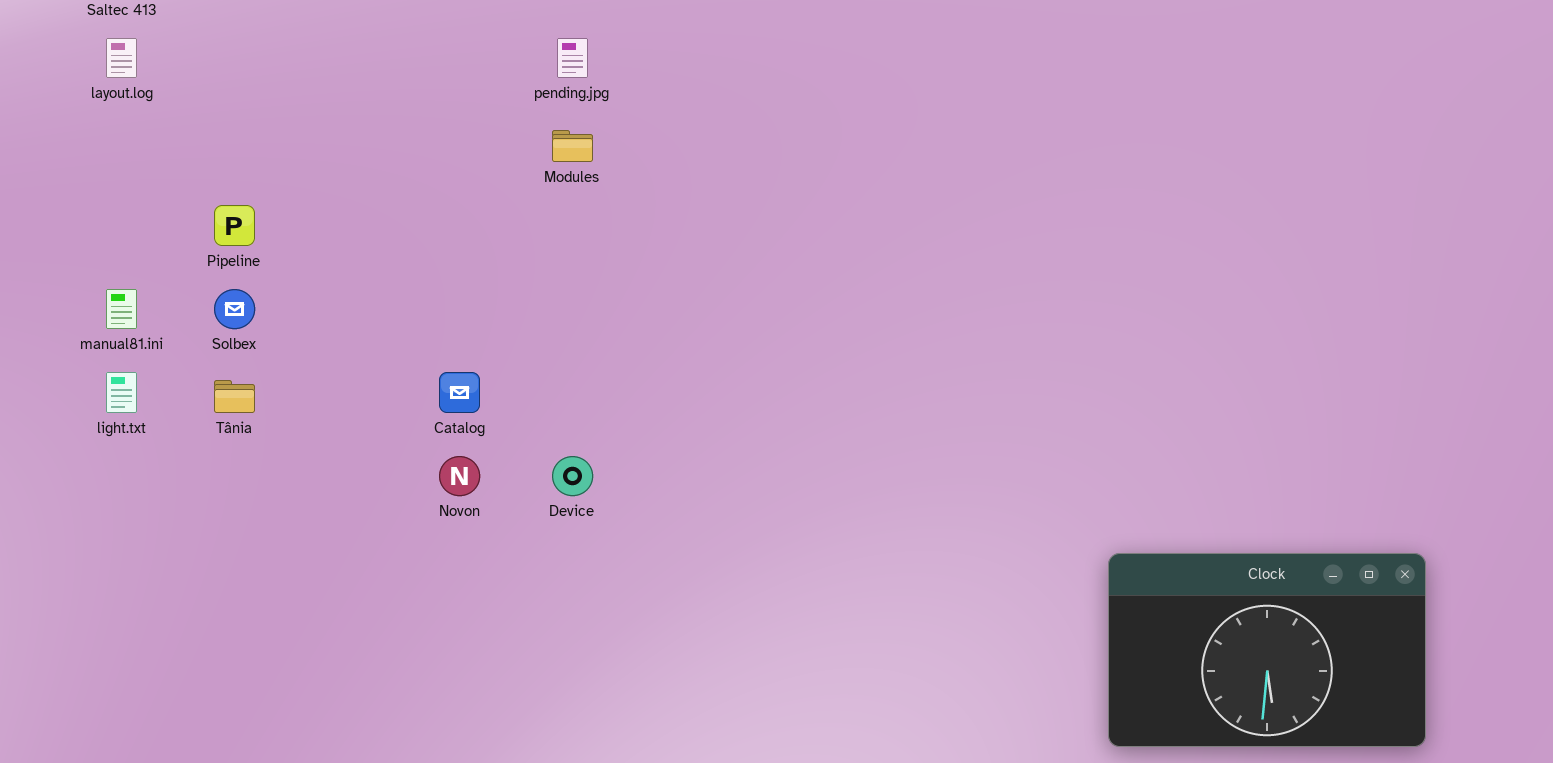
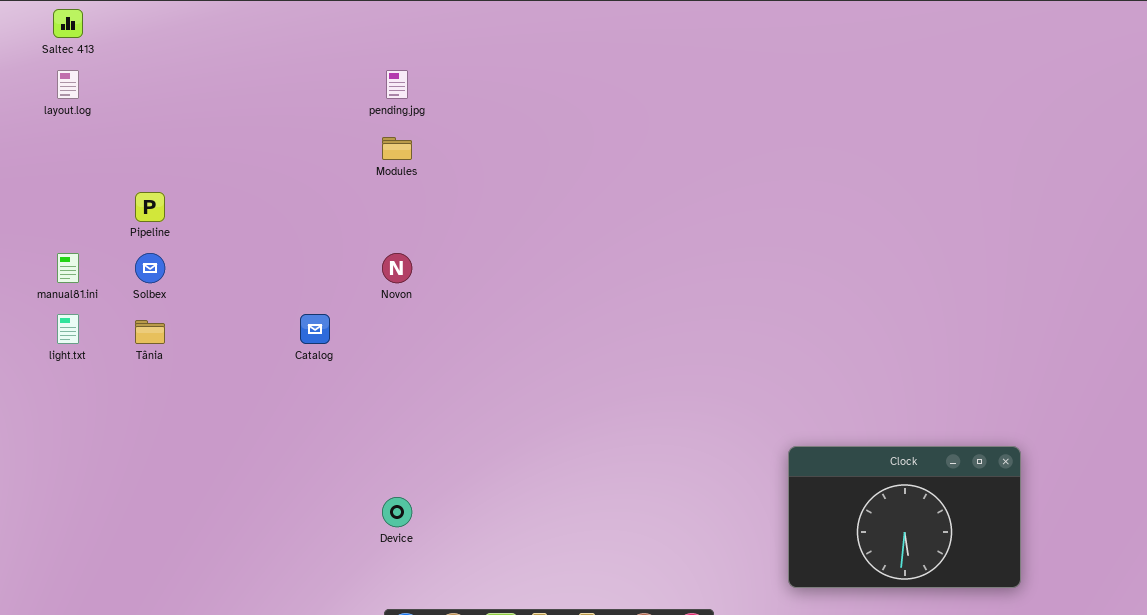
Novon: [439,456,480,496] -> [382,253,412,283], moved
Device: [552,456,593,496] -> [382,497,412,527], moved

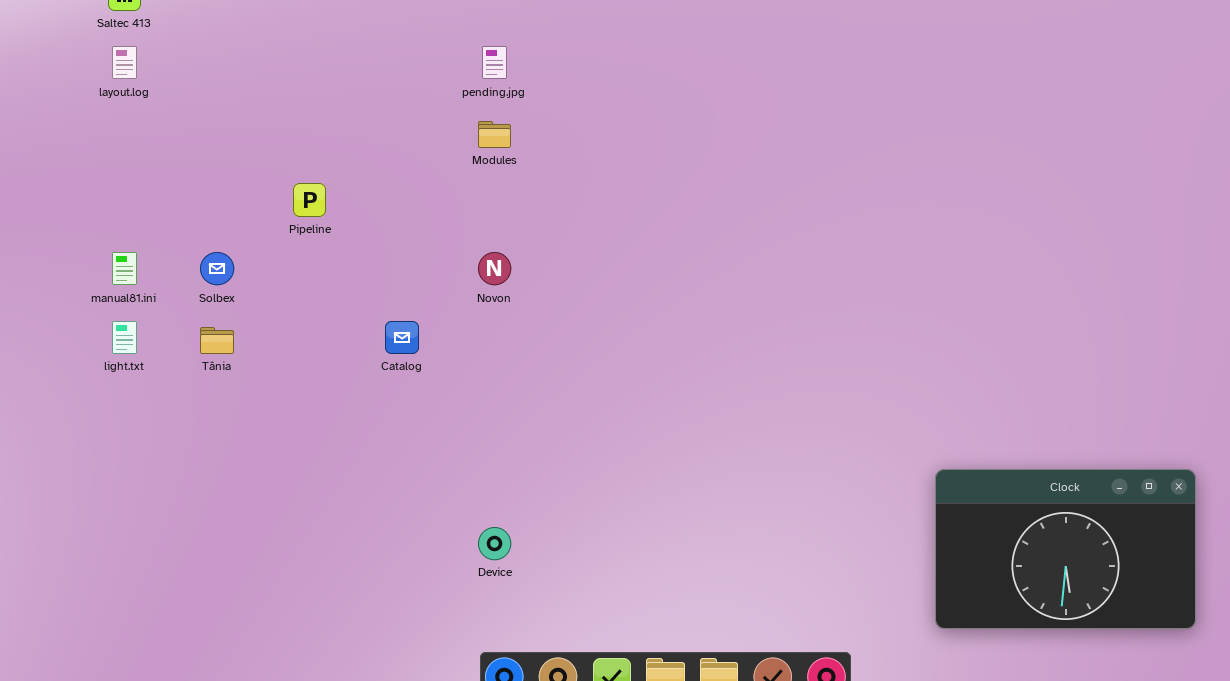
Pipeline: [135,192,165,222] -> [293,183,326,217], moved

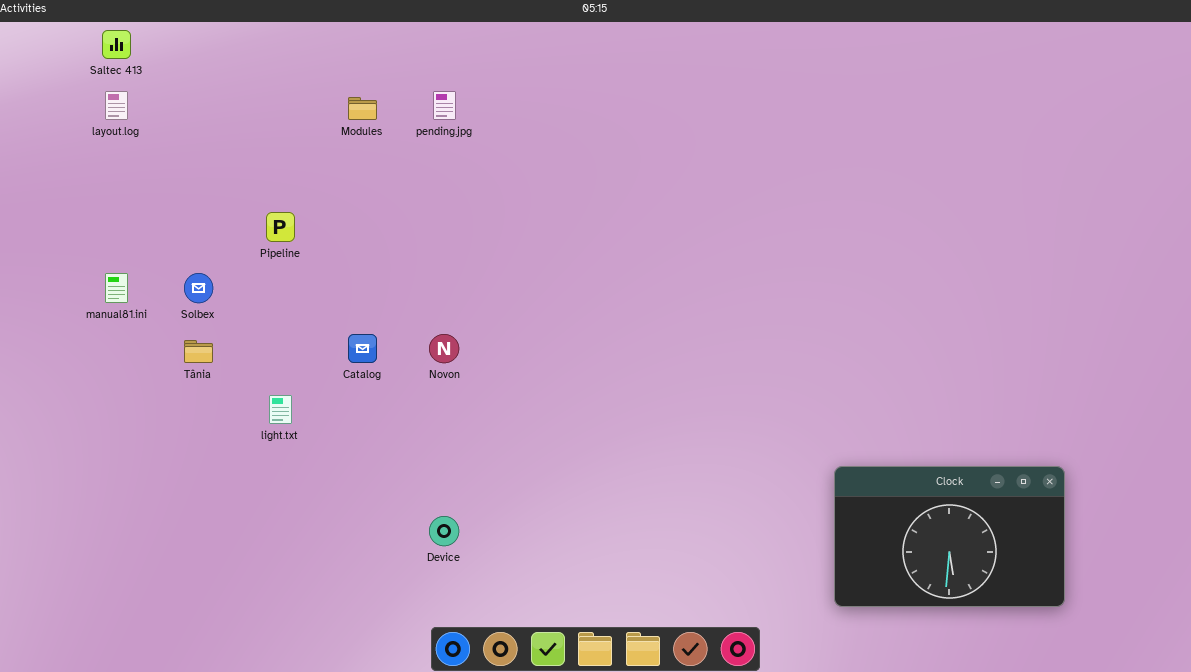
Modules: [478,121,511,148] -> [348,97,377,120], moved
Novon: [478,252,511,285] -> [429,334,459,363], moved
light.txt: [112,321,137,354] -> [269,395,292,424], moved

